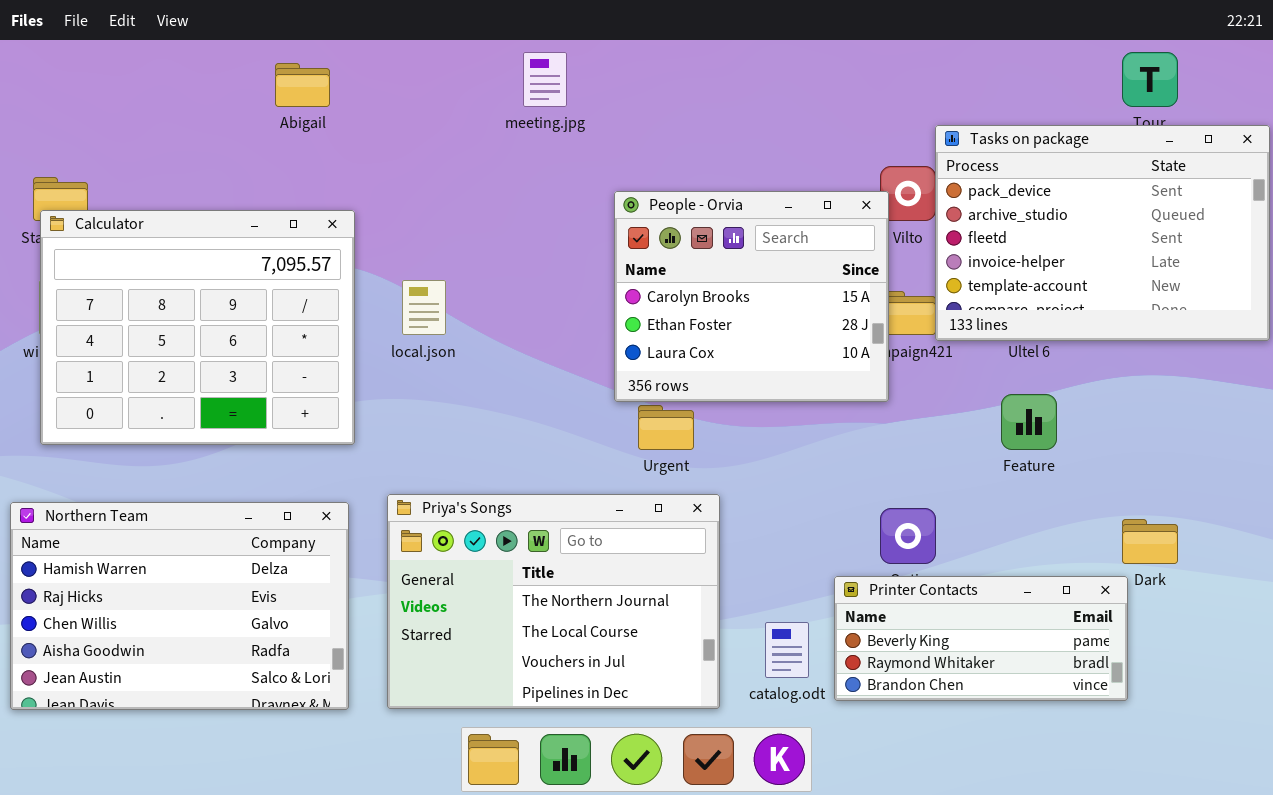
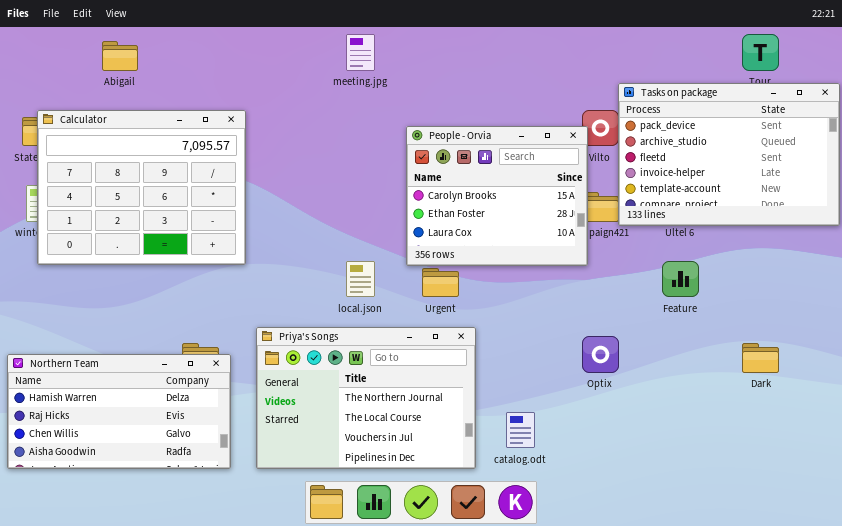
Abigail: [275,63,330,107] -> [102,41,138,71], moved
Calculator: [40,210,355,445] -> [37,110,246,265], moved
local.json: [402,280,446,335] -> [346,261,375,297], moved
Northern Team: [10,502,349,710] -> [7,354,231,469], resized
Printer Contacts: [834,576,1128,701] -> none, closed

